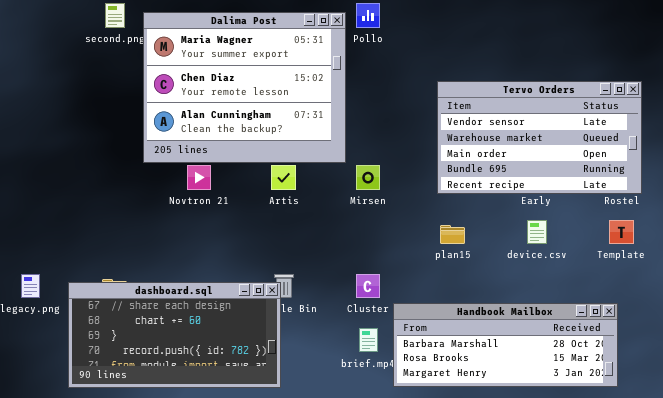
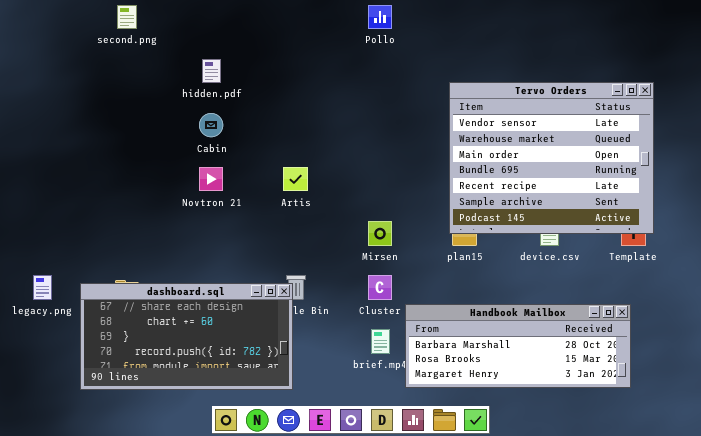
Dalima Post: [143,12,346,163] -> none, closed
Tervo Orders: [437,81,642,194] -> [449,82,654,234], resized
Mirsen: [356,165,380,190] -> [368,221,392,246], moved

